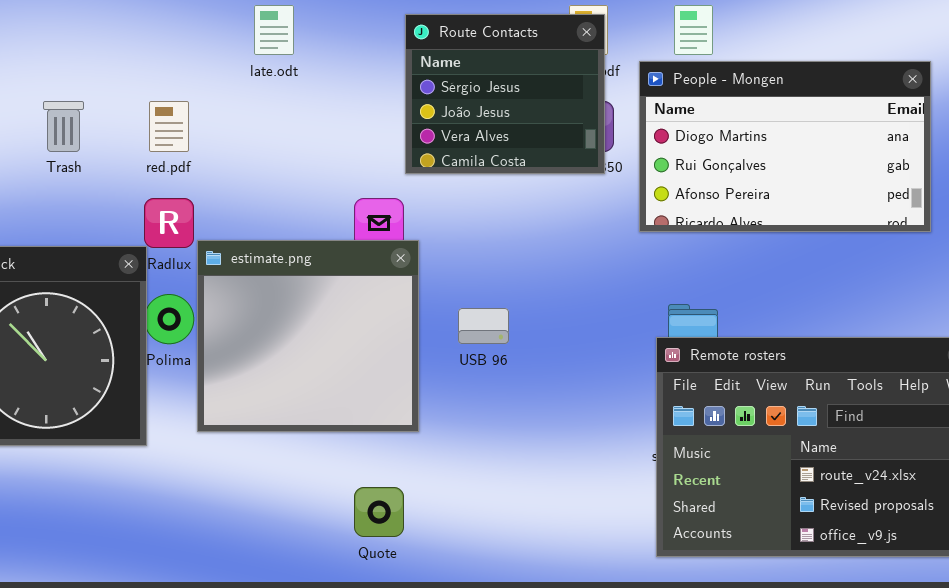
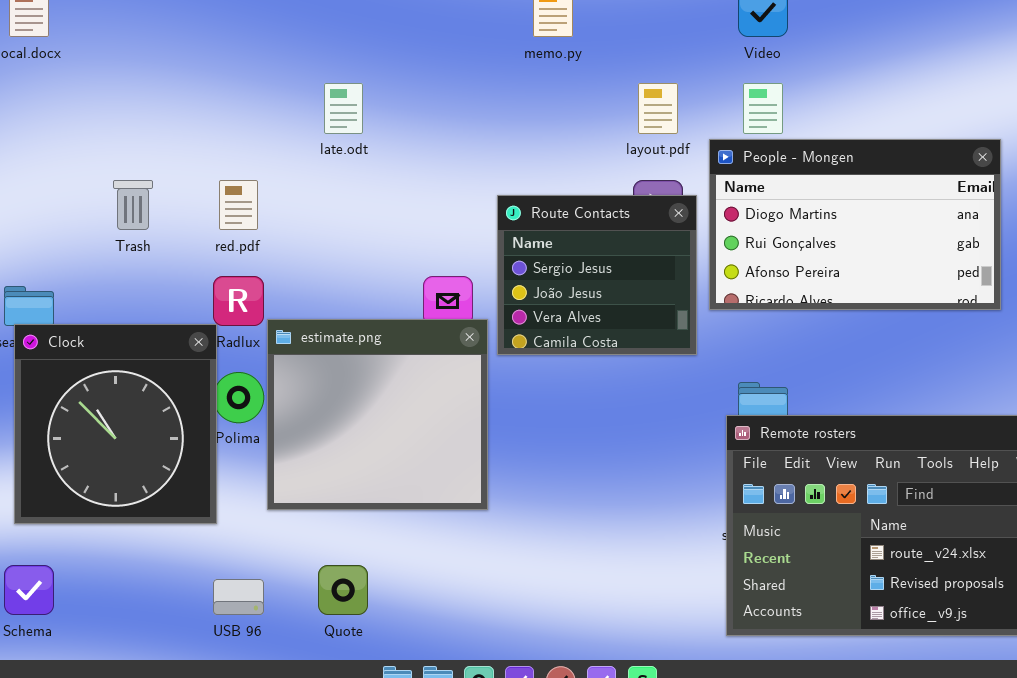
Route Contacts: [405,14,605,174] -> [497,195,697,355], moved
USB 96: [458,308,509,344] -> [213,579,264,615], moved
Quote: [354,487,404,537] -> [318,565,368,615], moved

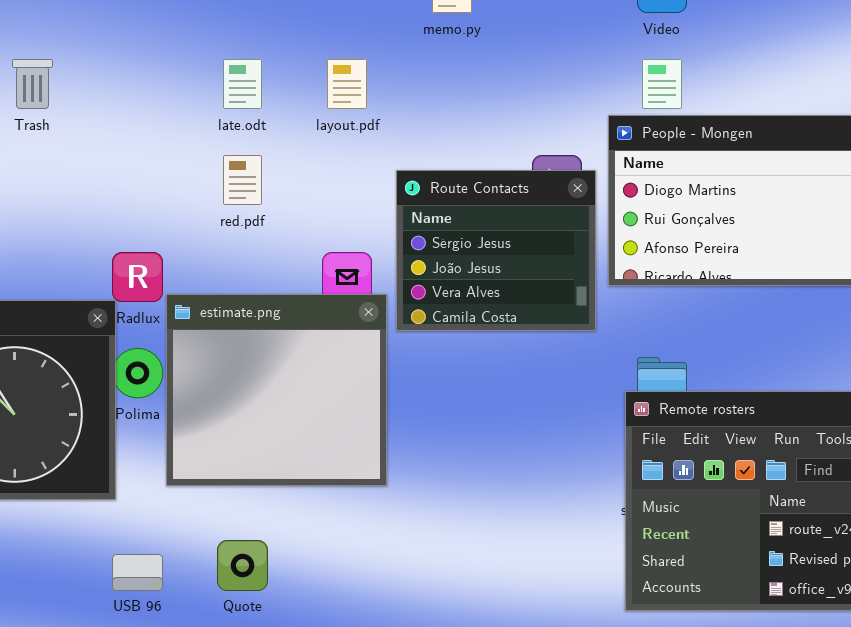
layout.pdf: [638,83,678,134] -> [327,59,367,109], moved
Trash: [113,180,153,230] -> [12,59,53,109], moved
red.pdf: [219,180,258,230] -> [223,155,262,205], moved

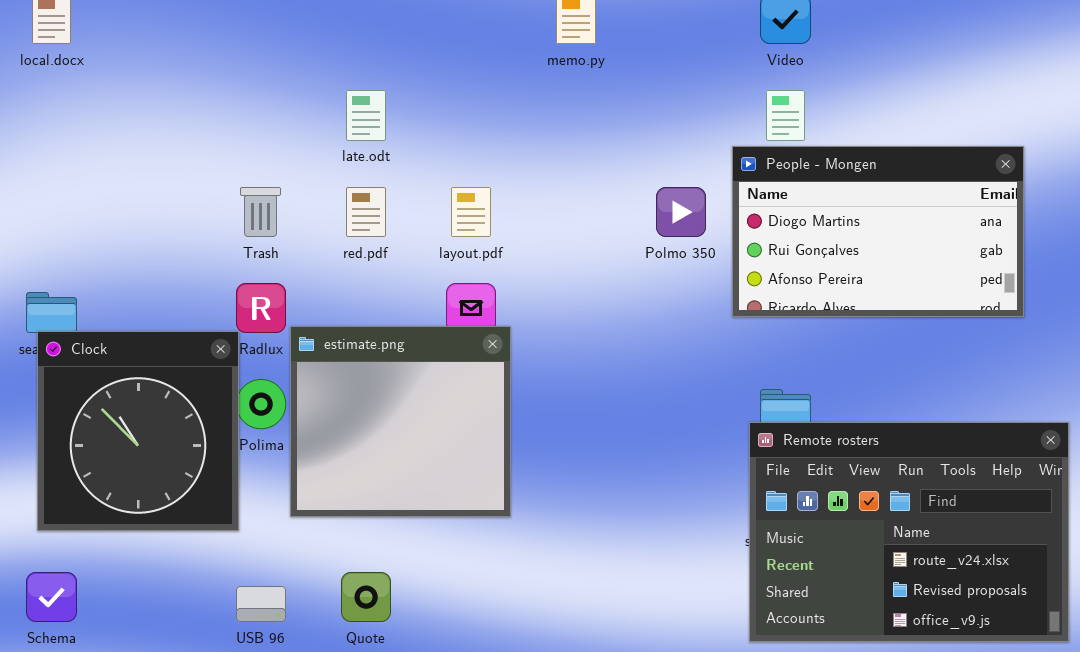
Trash: [12,59,53,109] -> [240,187,281,237], moved
layout.pdf: [327,59,367,109] -> [451,187,491,237], moved
Route Contacts: [396,170,596,331] -> none, closed

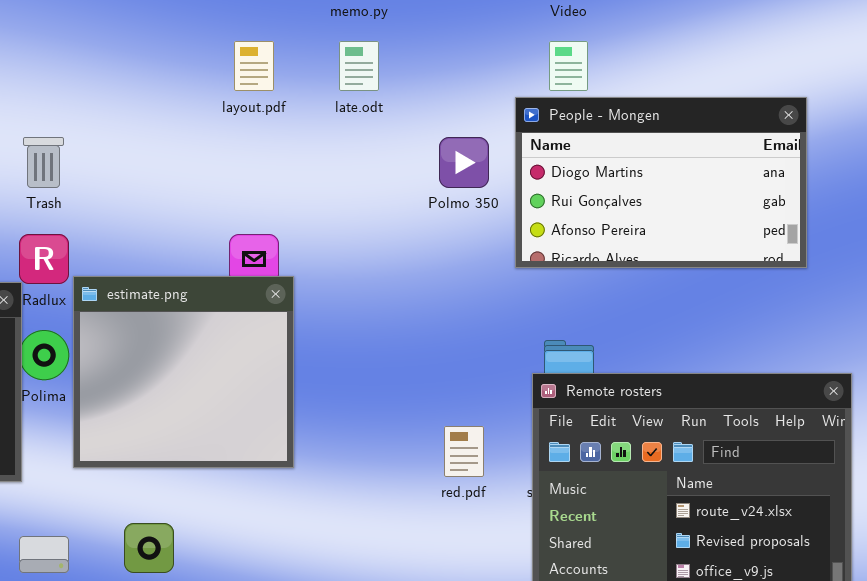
late.odt: [346,90,386,141] -> [339,41,379,91], moved
red.pdf: [346,187,386,237] -> [444,426,484,477], moved
layout.pdf: [451,187,491,237] -> [234,41,274,91], moved

